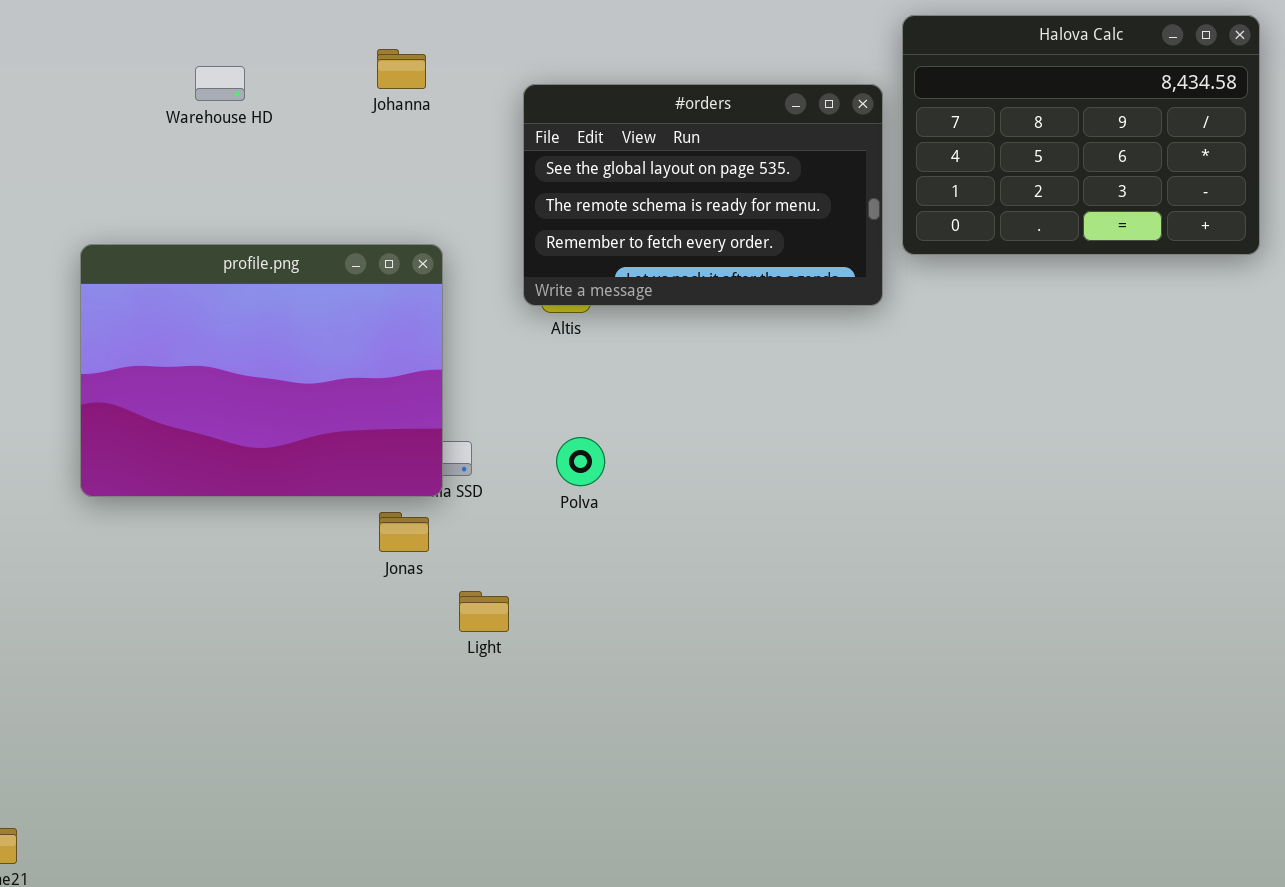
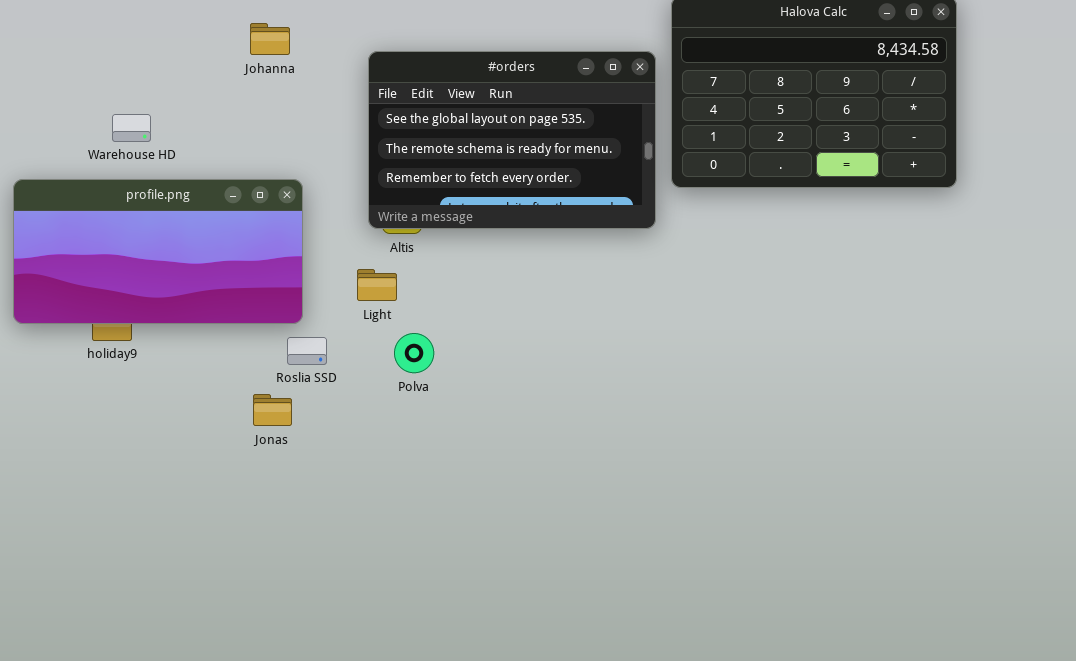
Warehouse HD: [195,66,245,101] -> [112,114,151,142], moved
profile.png: [80,244,443,497] -> [13,179,303,324], resized
Light: [459,591,509,632] -> [357,269,397,301], moved

